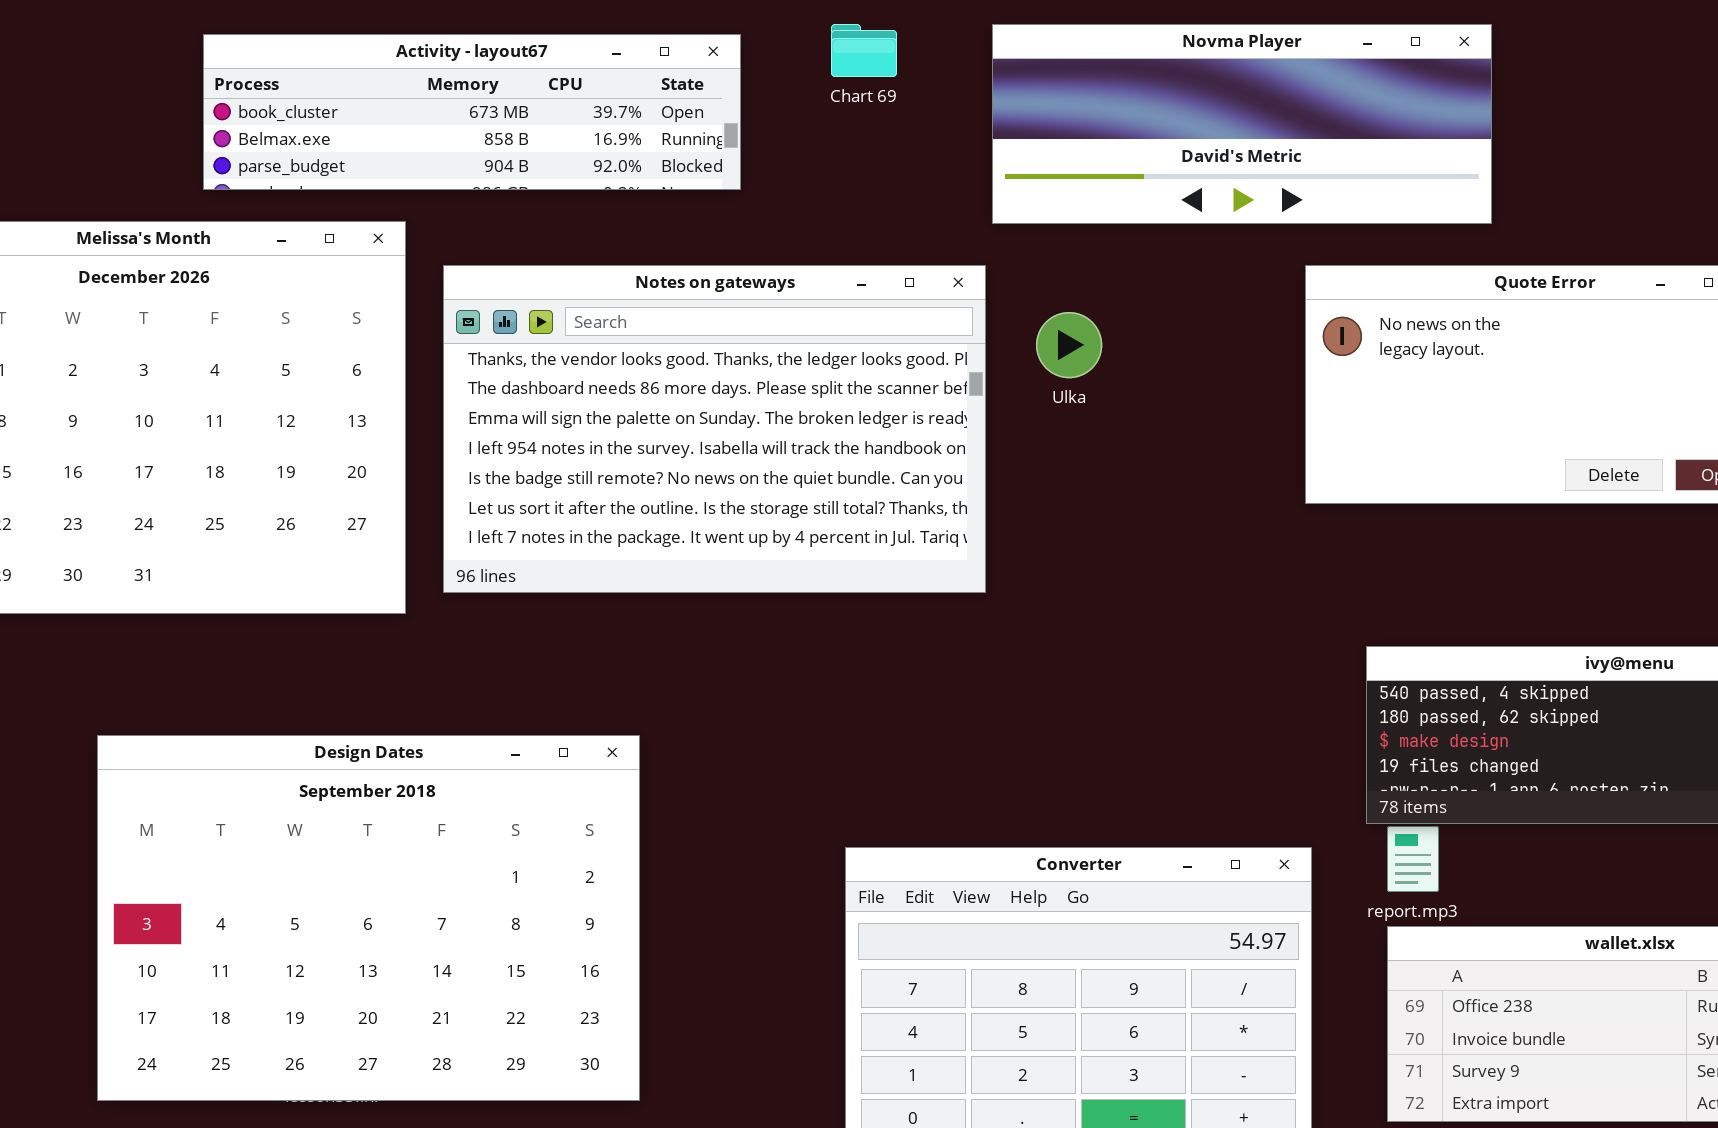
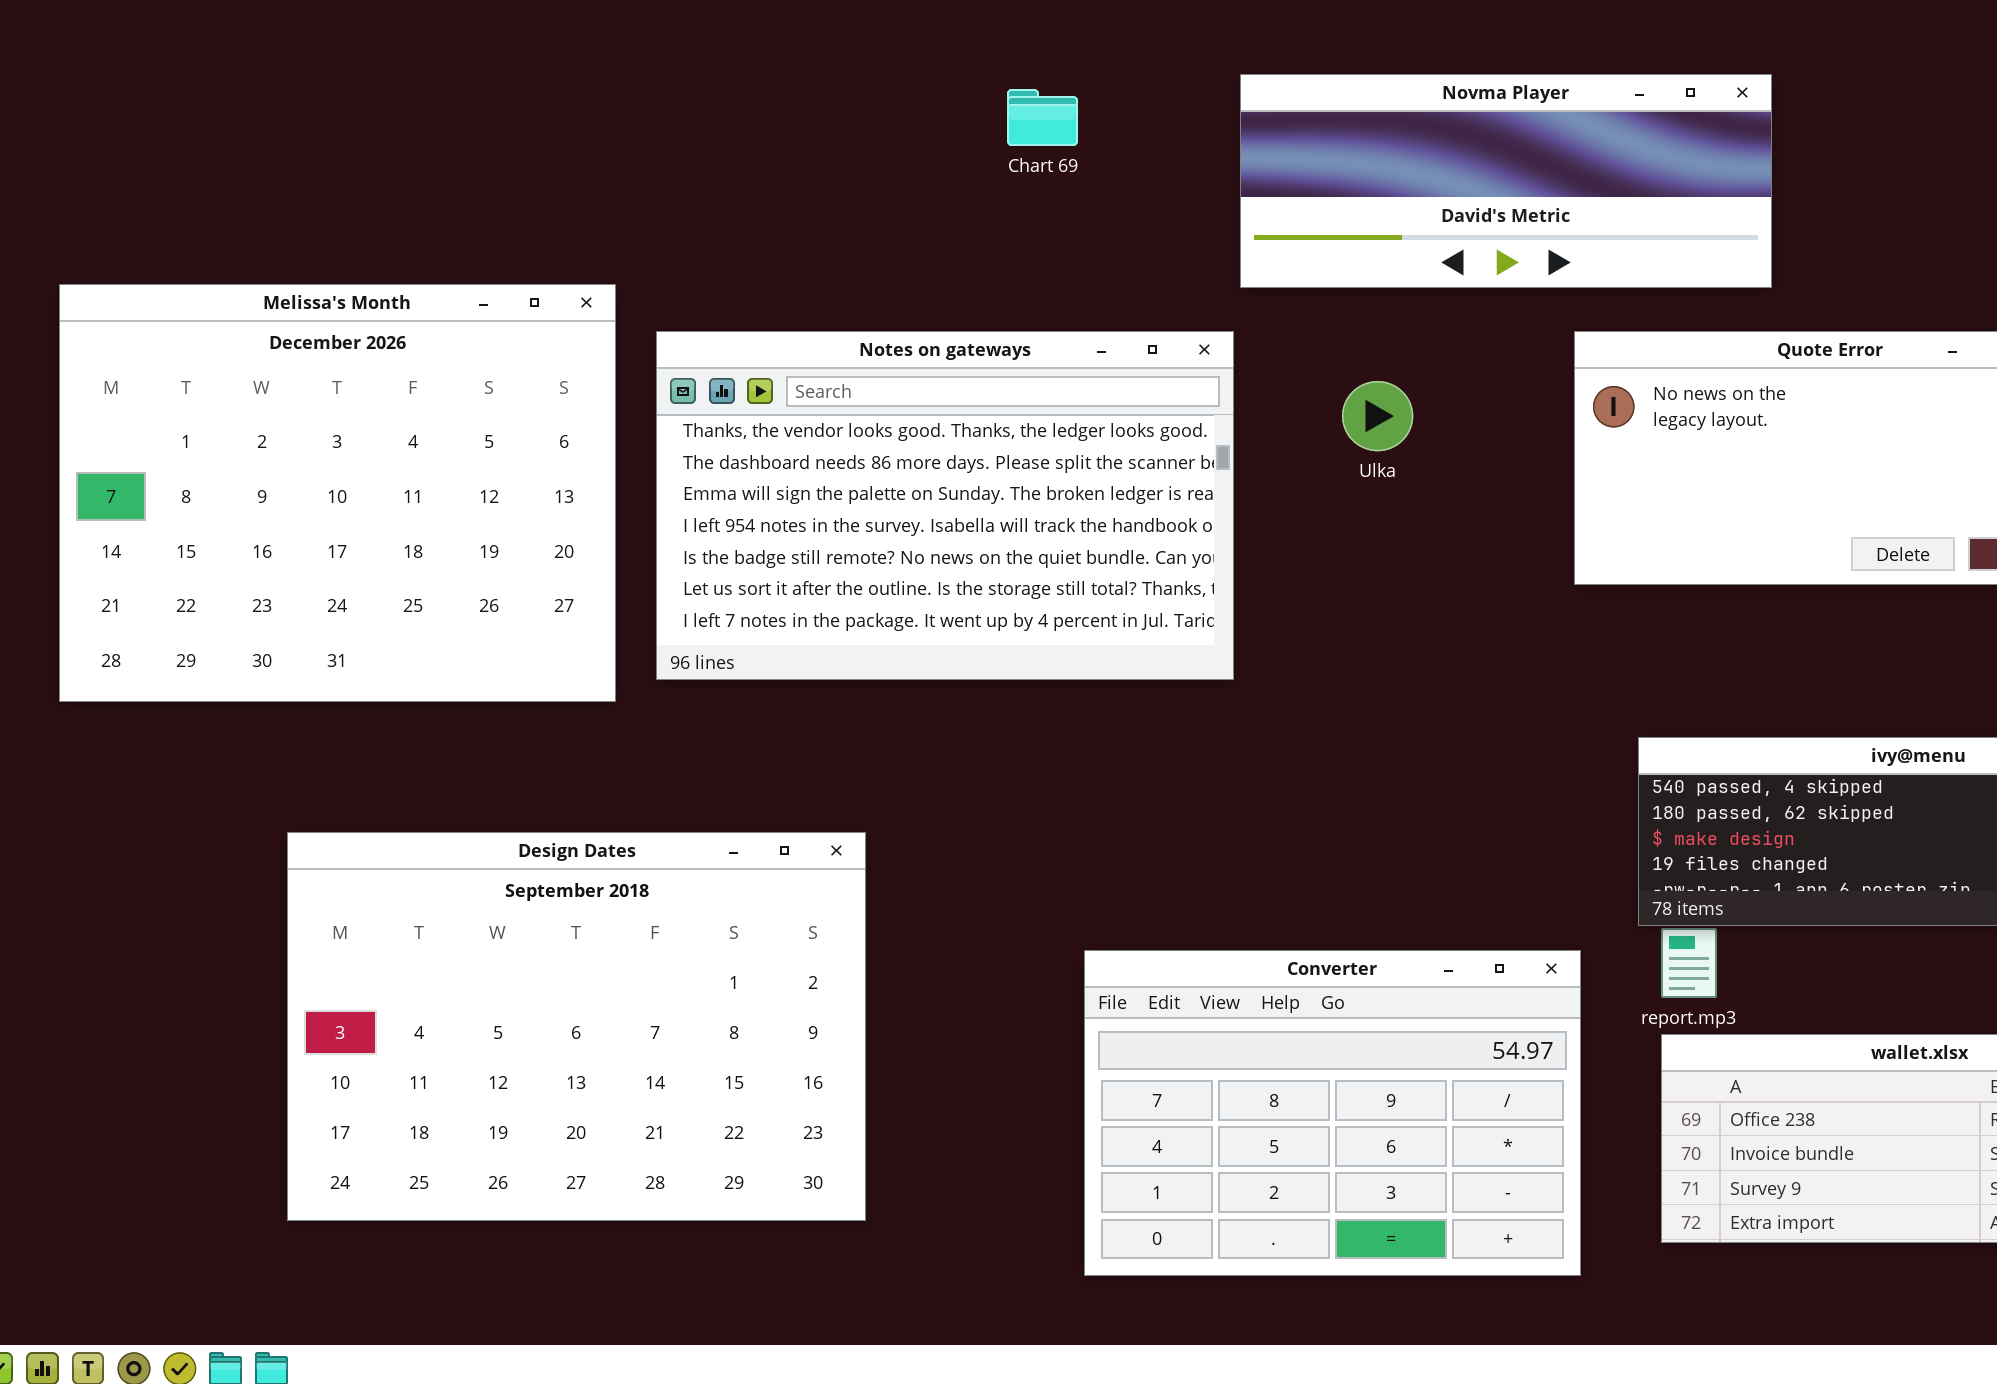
Chart 69: [831,24,897,77] -> [1007,89,1078,146], moved
Activity - layout67: [203,34,741,190] -> none, closed
Ulka: [1036,312,1102,378] -> [1342,381,1413,451], moved

